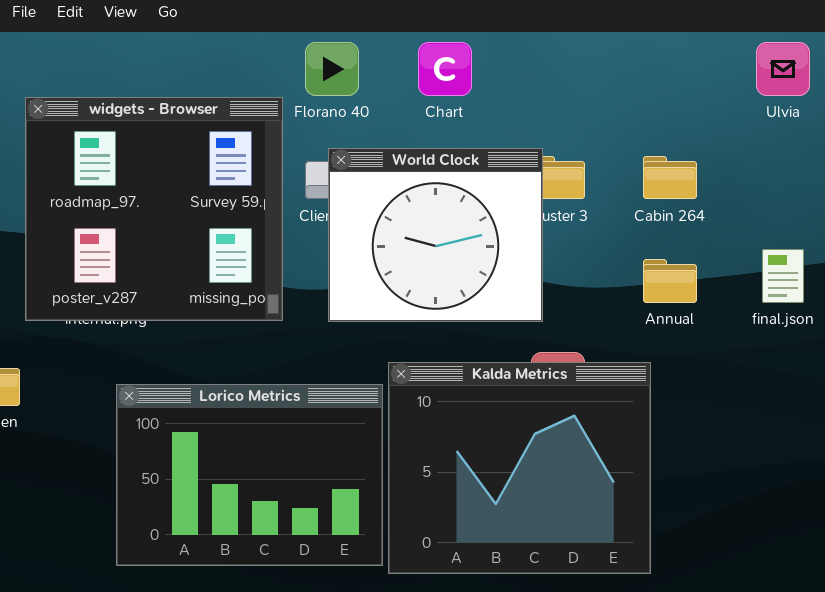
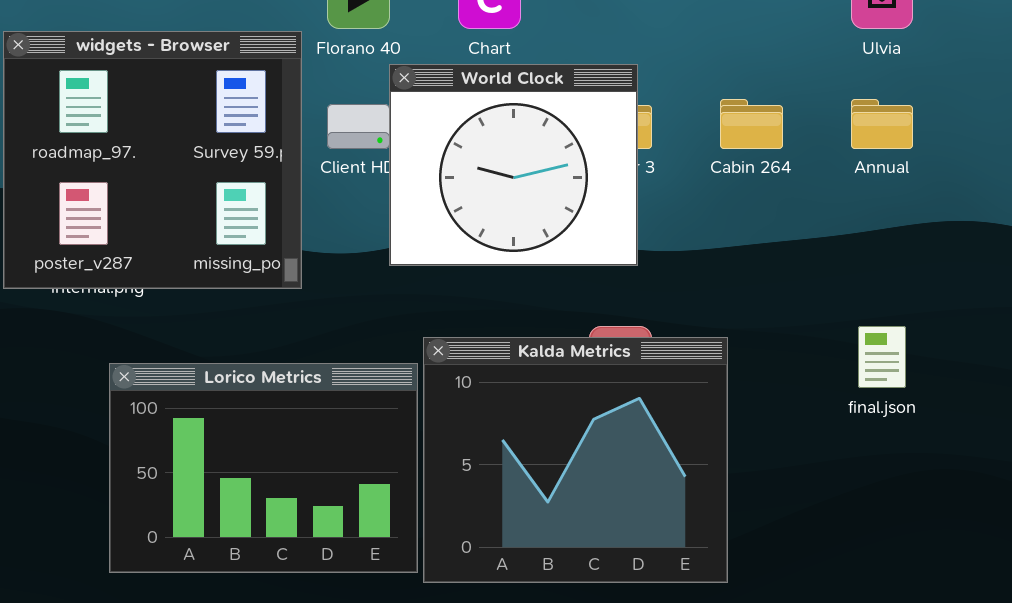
World Clock: [328,148,543,322] -> [389,64,638,266], moved
final.json: [762,249,804,303] -> [858,326,906,388], moved
Annual: [643,259,697,303] -> [851,99,913,149], moved

